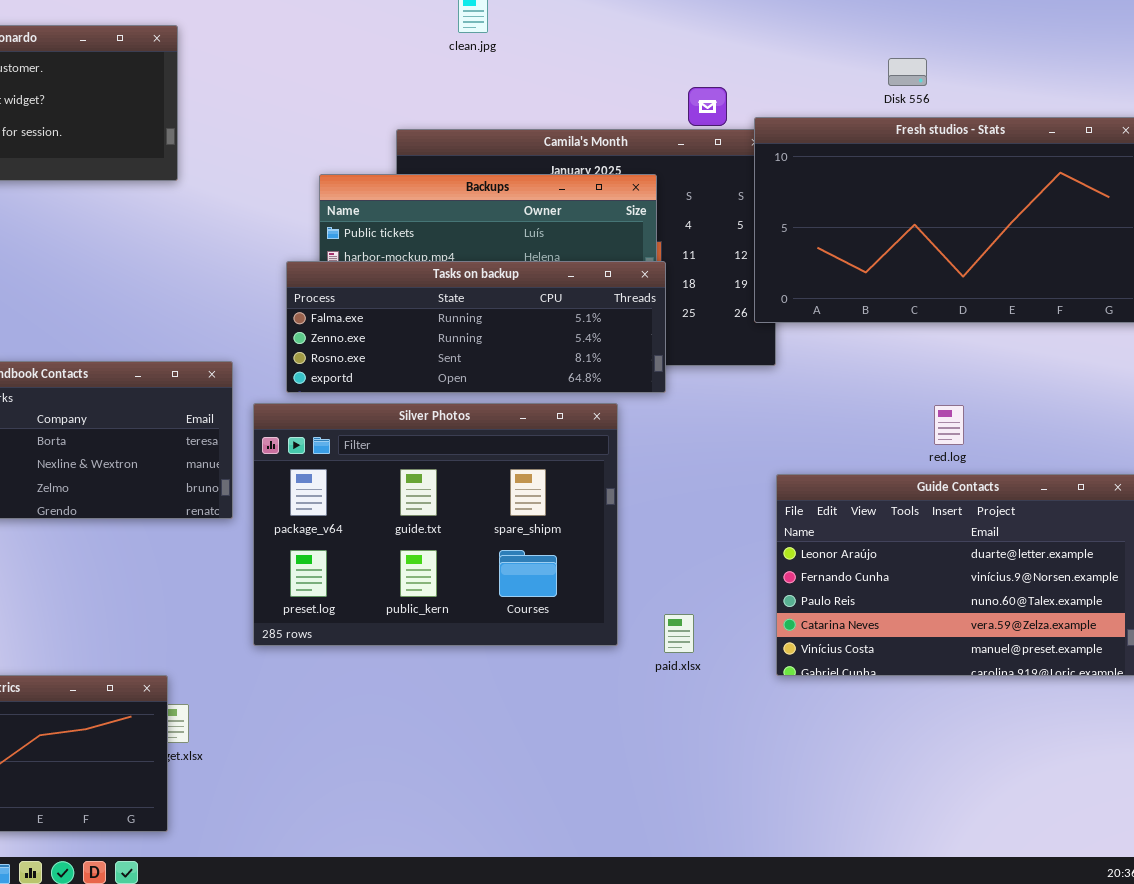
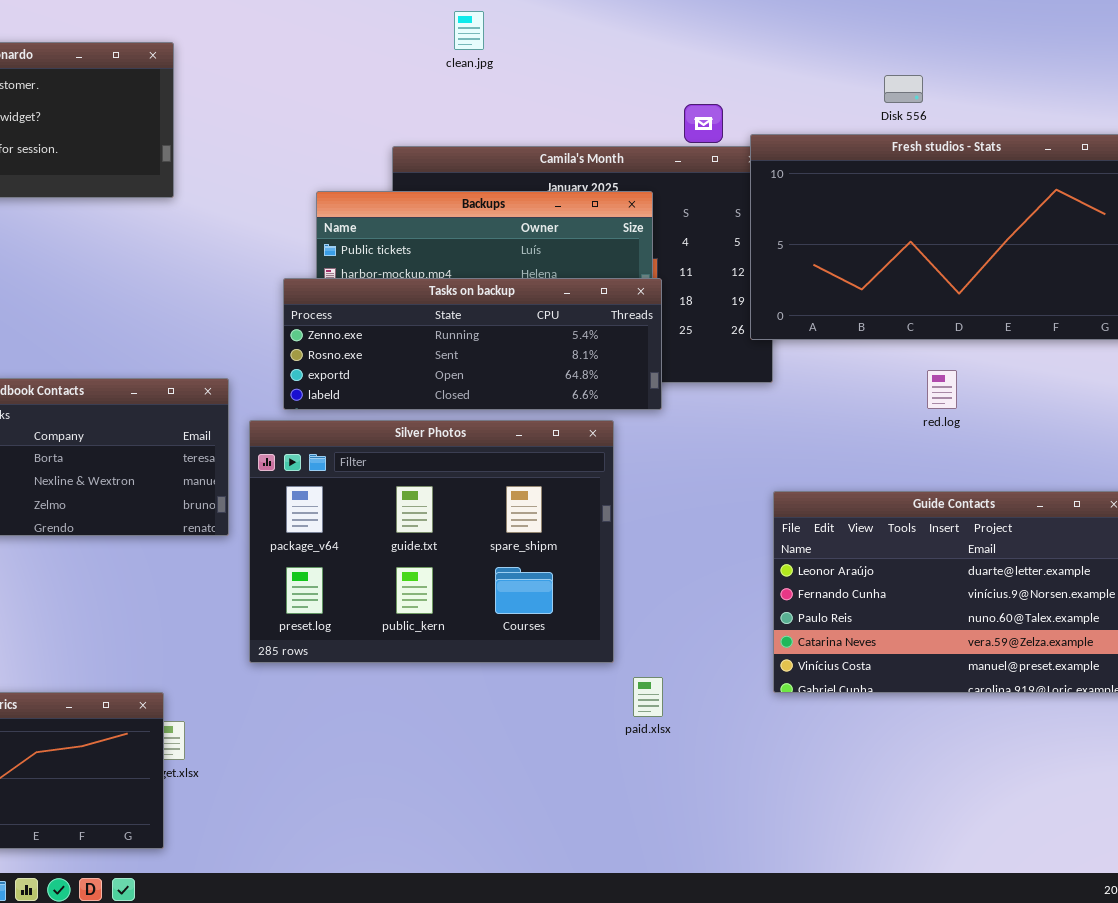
Tasks on backup: [286,261,666,393] -> [283,278,662,410], scrolled down 1 row
red.log: [934,405,964,445] -> [927,370,957,409], moved
paid.xlsx: [664,614,694,653] -> [633,677,663,717], moved

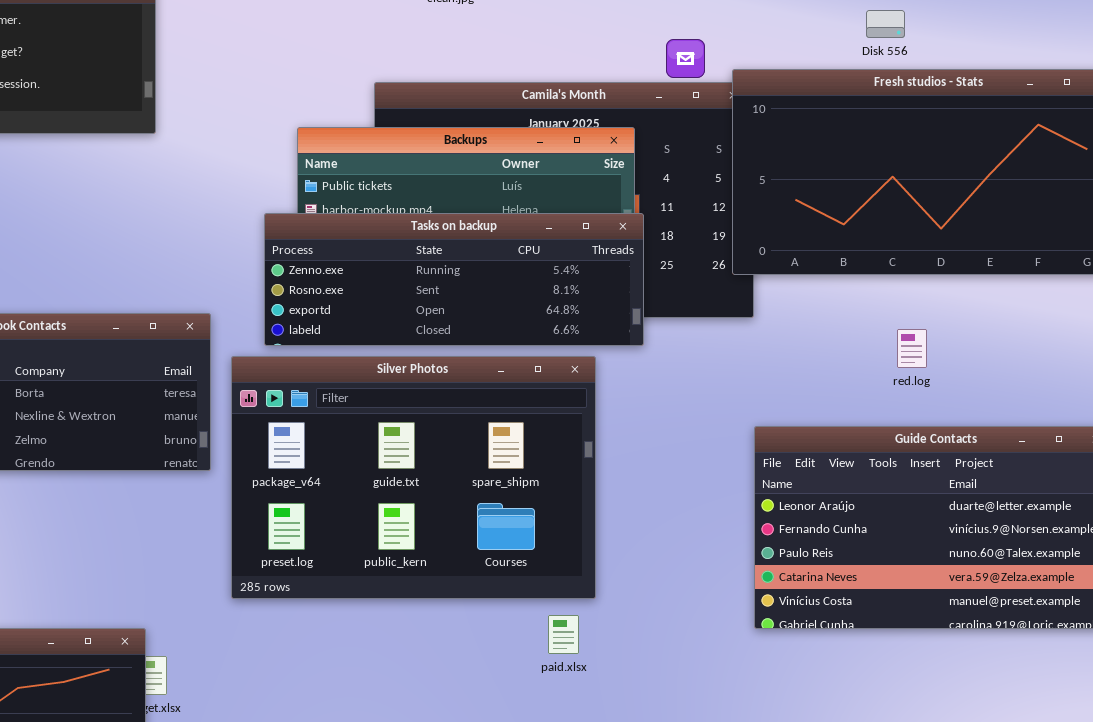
red.log: [927,370,957,409] -> [897,329,927,368], moved
paid.xlsx: [633,677,663,717] -> [548,615,579,654], moved

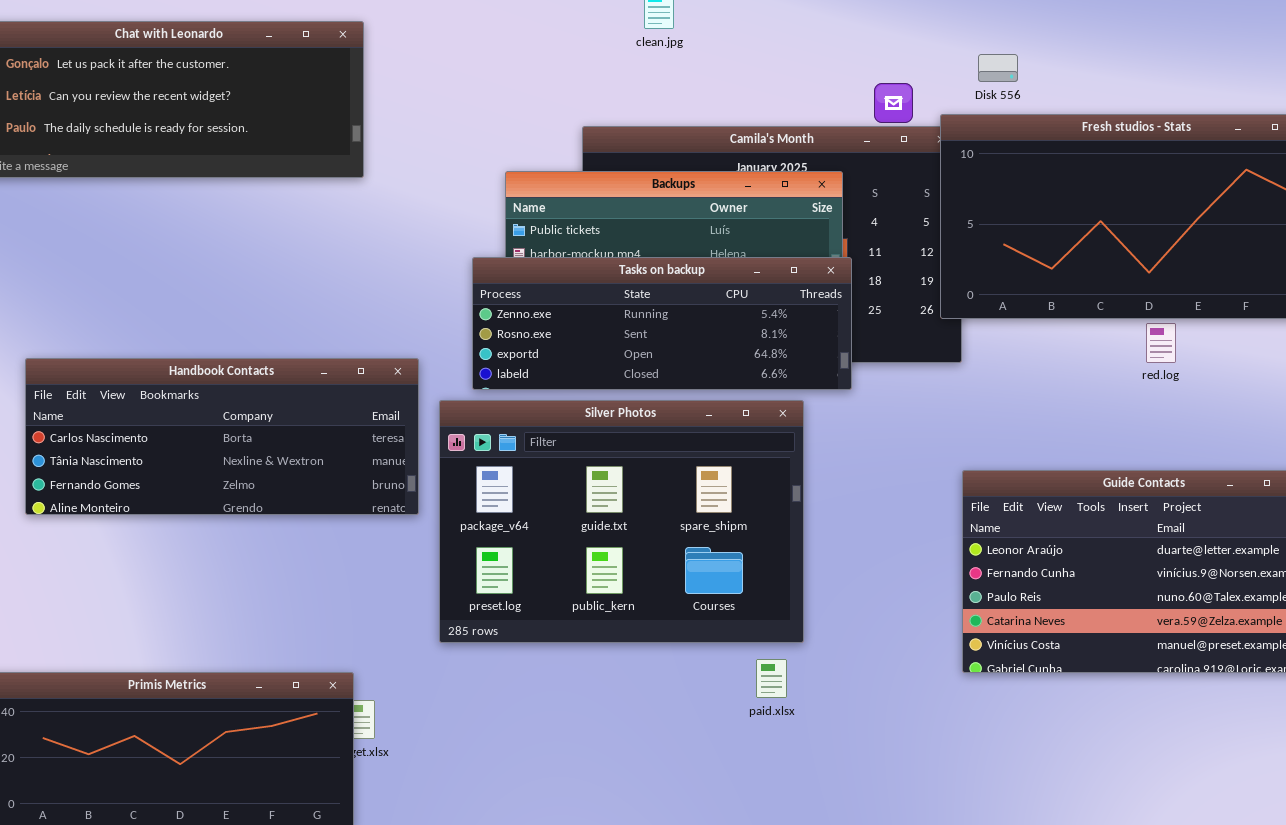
Disk 556: [866,10,905,38] -> [978,54,1018,82], moved
red.log: [897,329,927,368] -> [1146,323,1176,363], moved

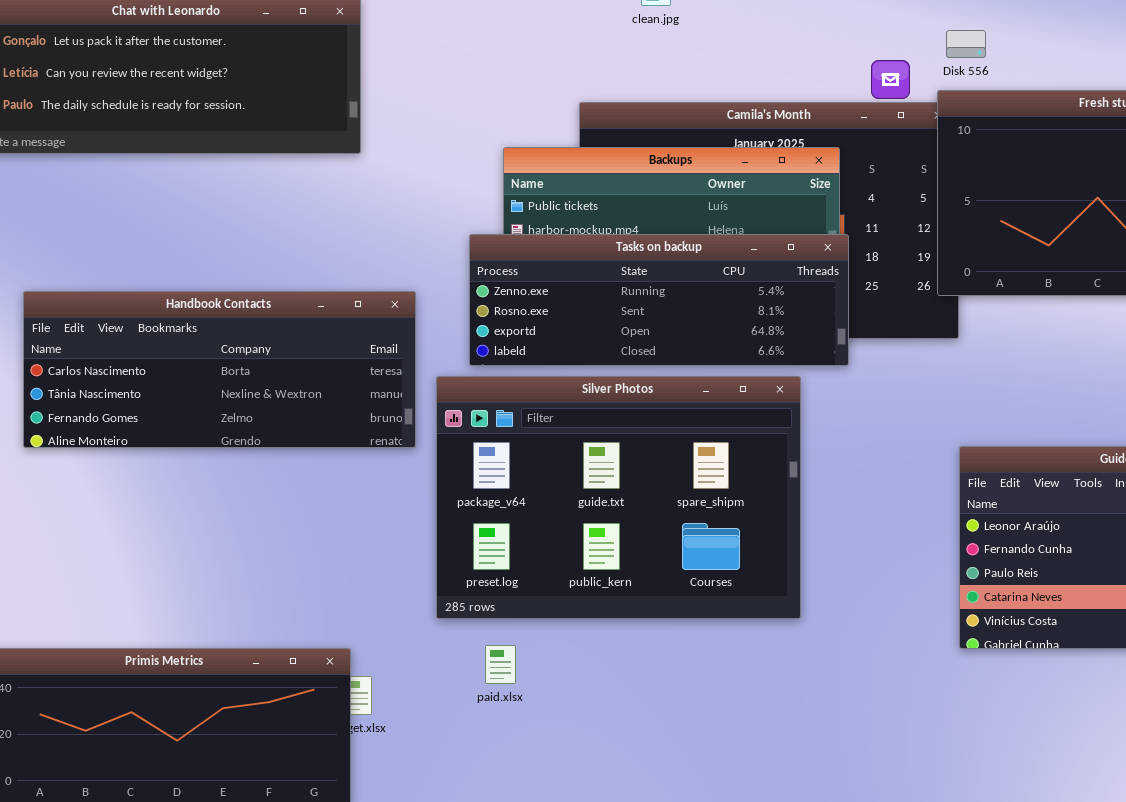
Disk 556: [978,54,1018,82] -> [946,30,986,58], moved
Handbook Contacts: [25,358,419,515] -> [23,291,416,448], moved
paid.xlsx: [756,659,787,698] -> [485,645,516,684], moved

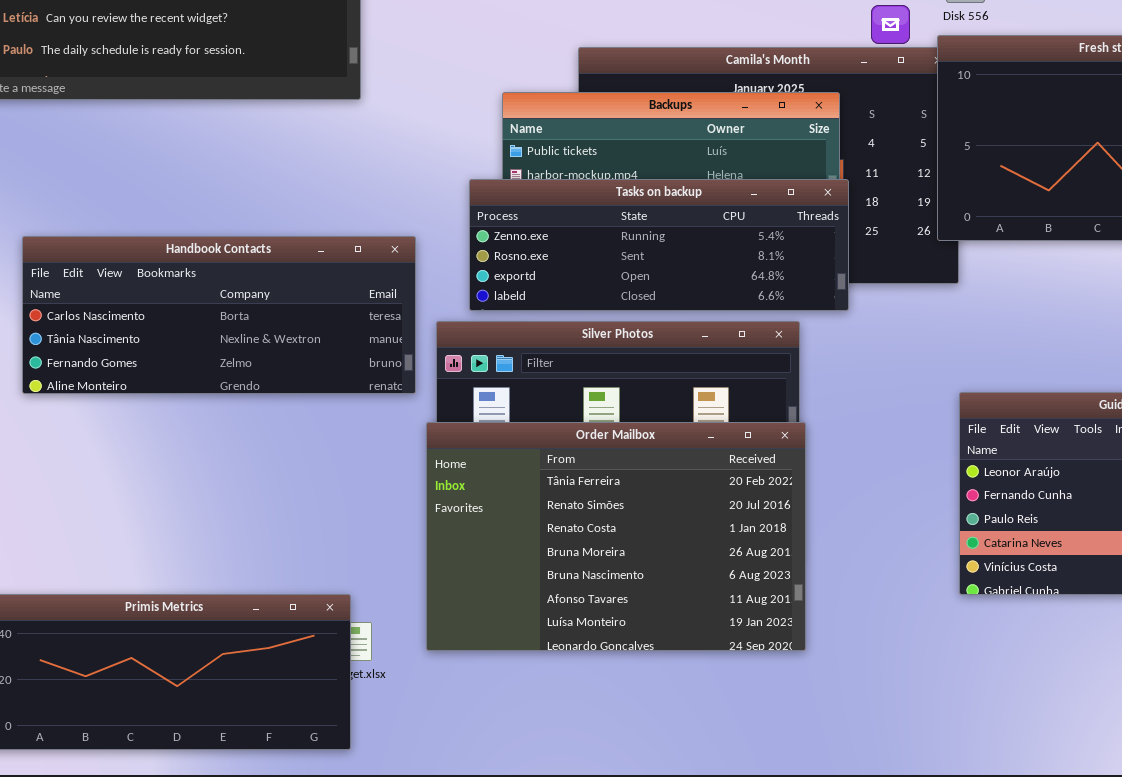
Order Mailbox: none -> [426,422,806,651], opened

